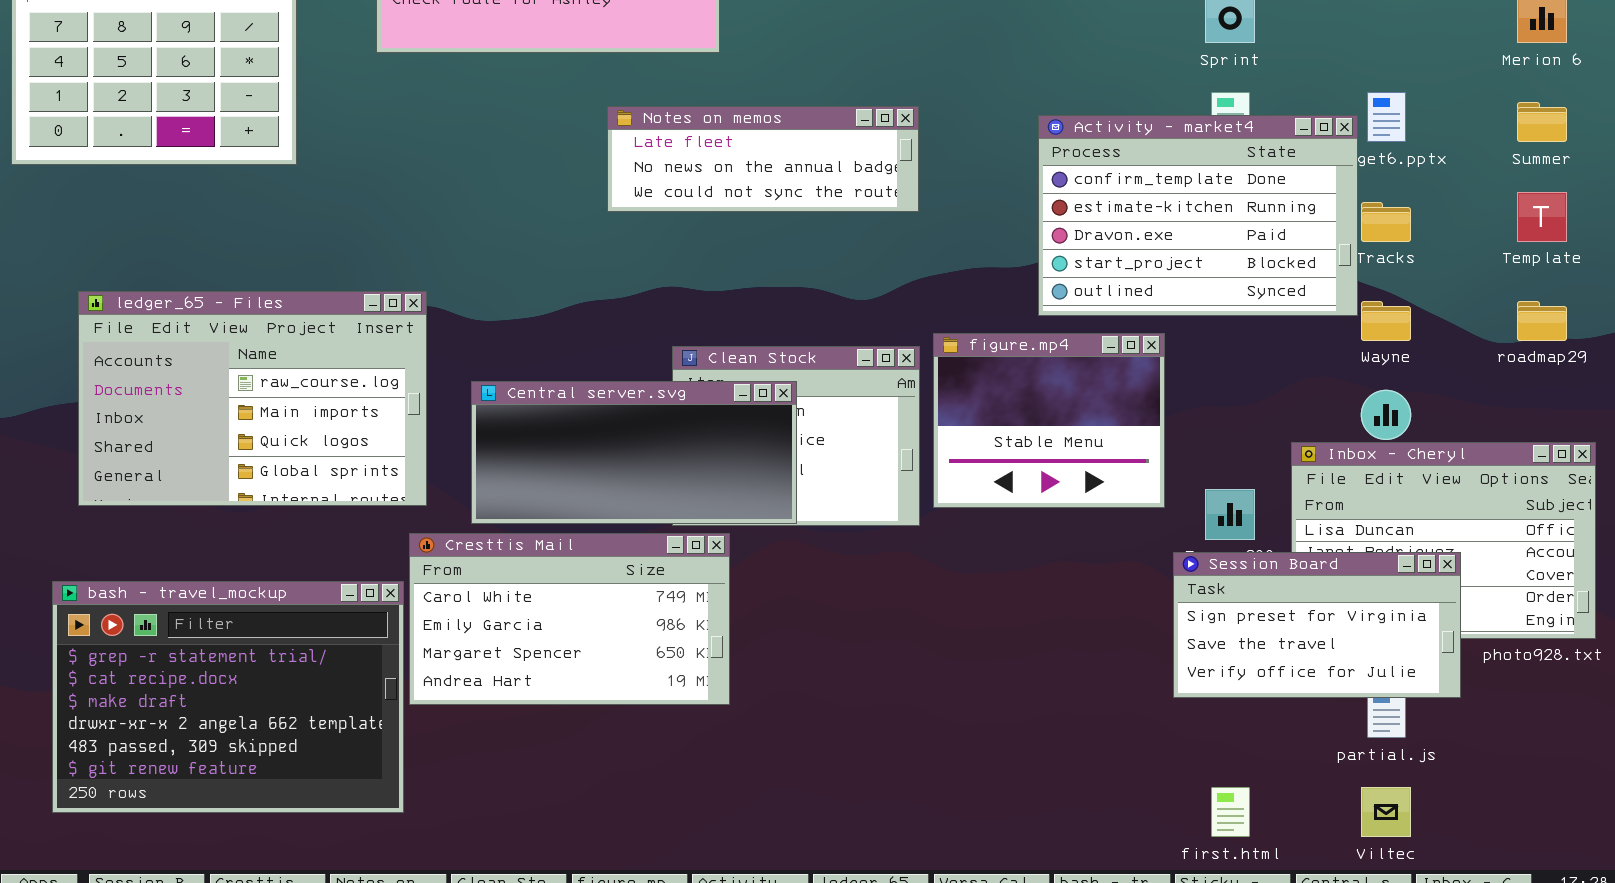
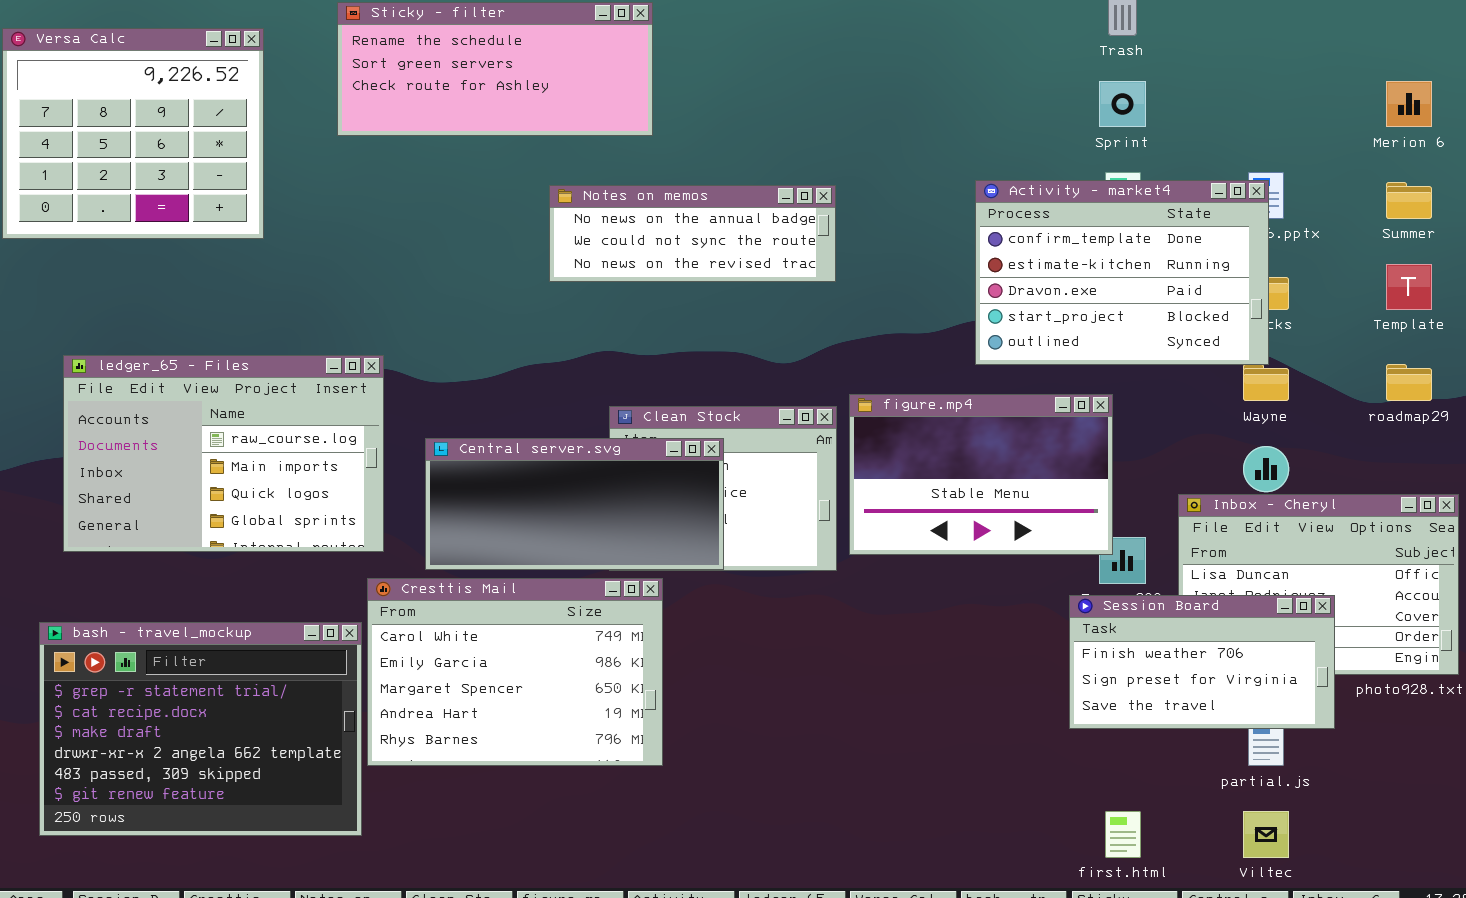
Notes on memos: [607,106,919,212] -> [549,185,836,282], scrolled down 1 row
Activity - market4: [1038,115,1358,316] -> [975,180,1269,365], moved
figure.mp4: [933,333,1165,508] -> [849,394,1113,555], resized
Cresttis Mail: [409,533,730,705] -> [367,578,663,766], resized
Session Board: [1173,552,1461,698] -> [1069,595,1335,729], scrolled up 1 row

